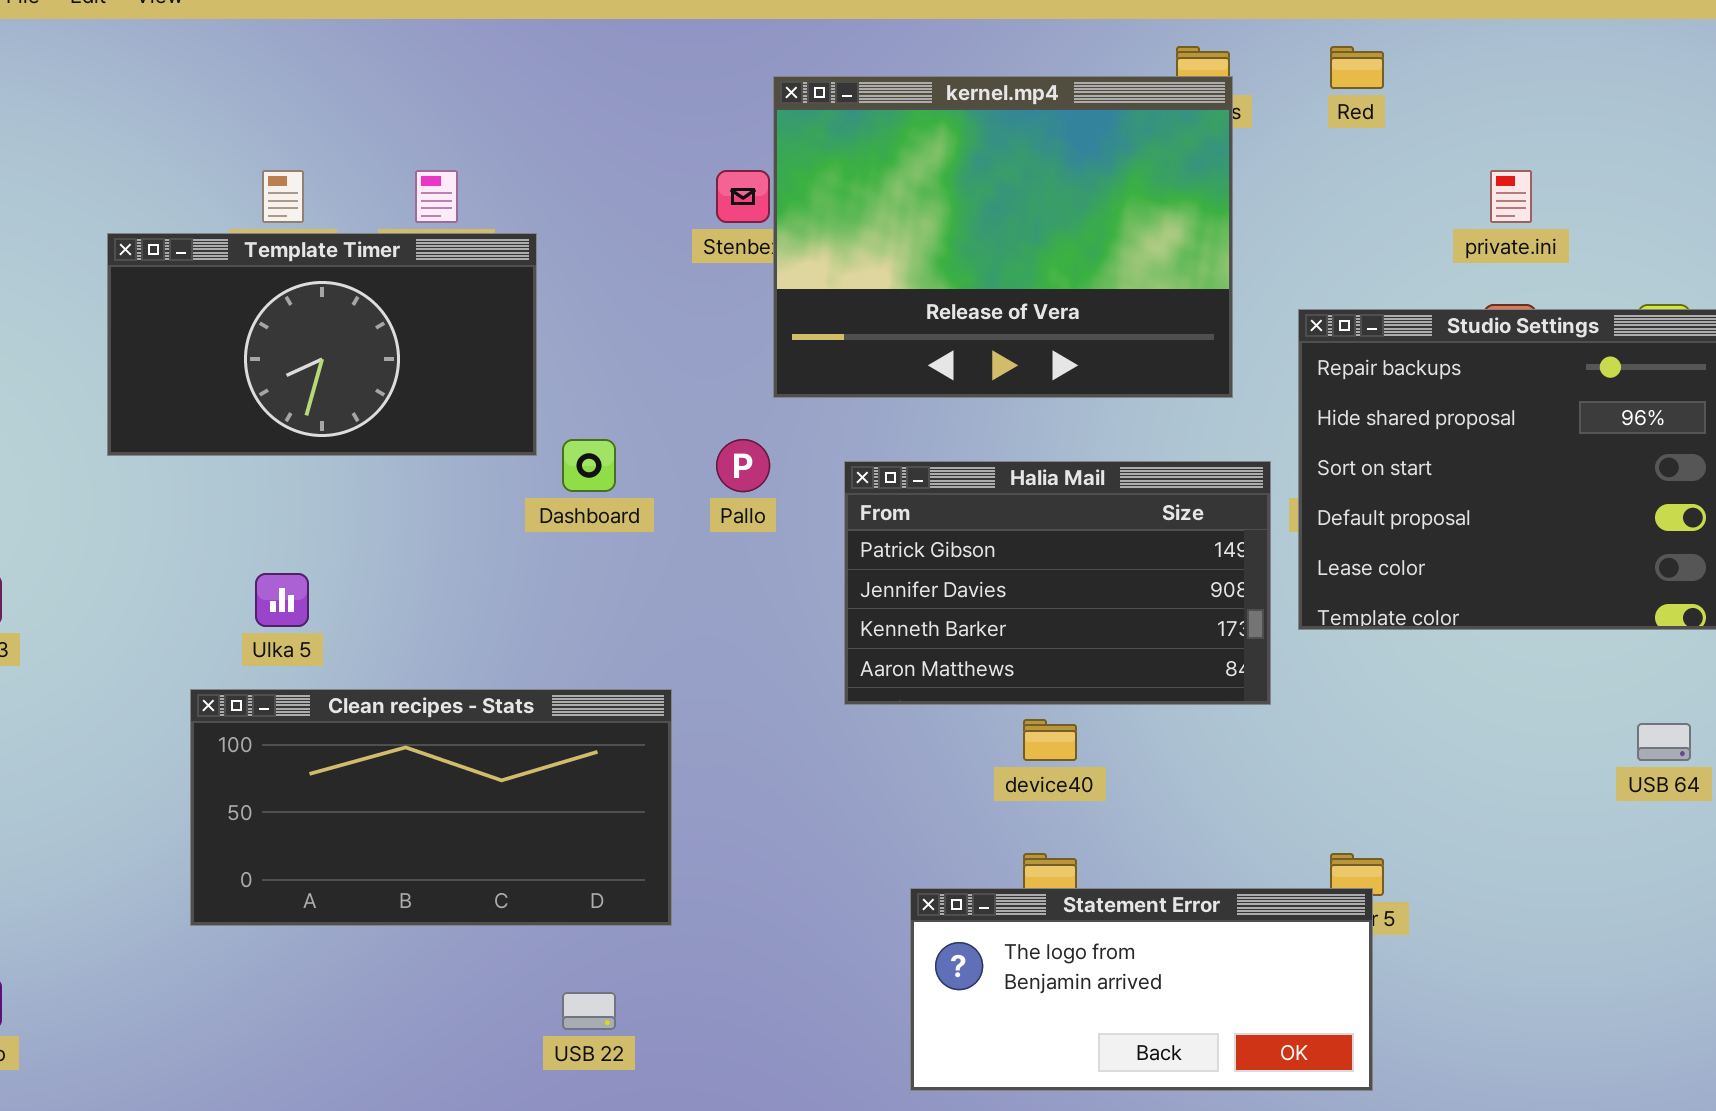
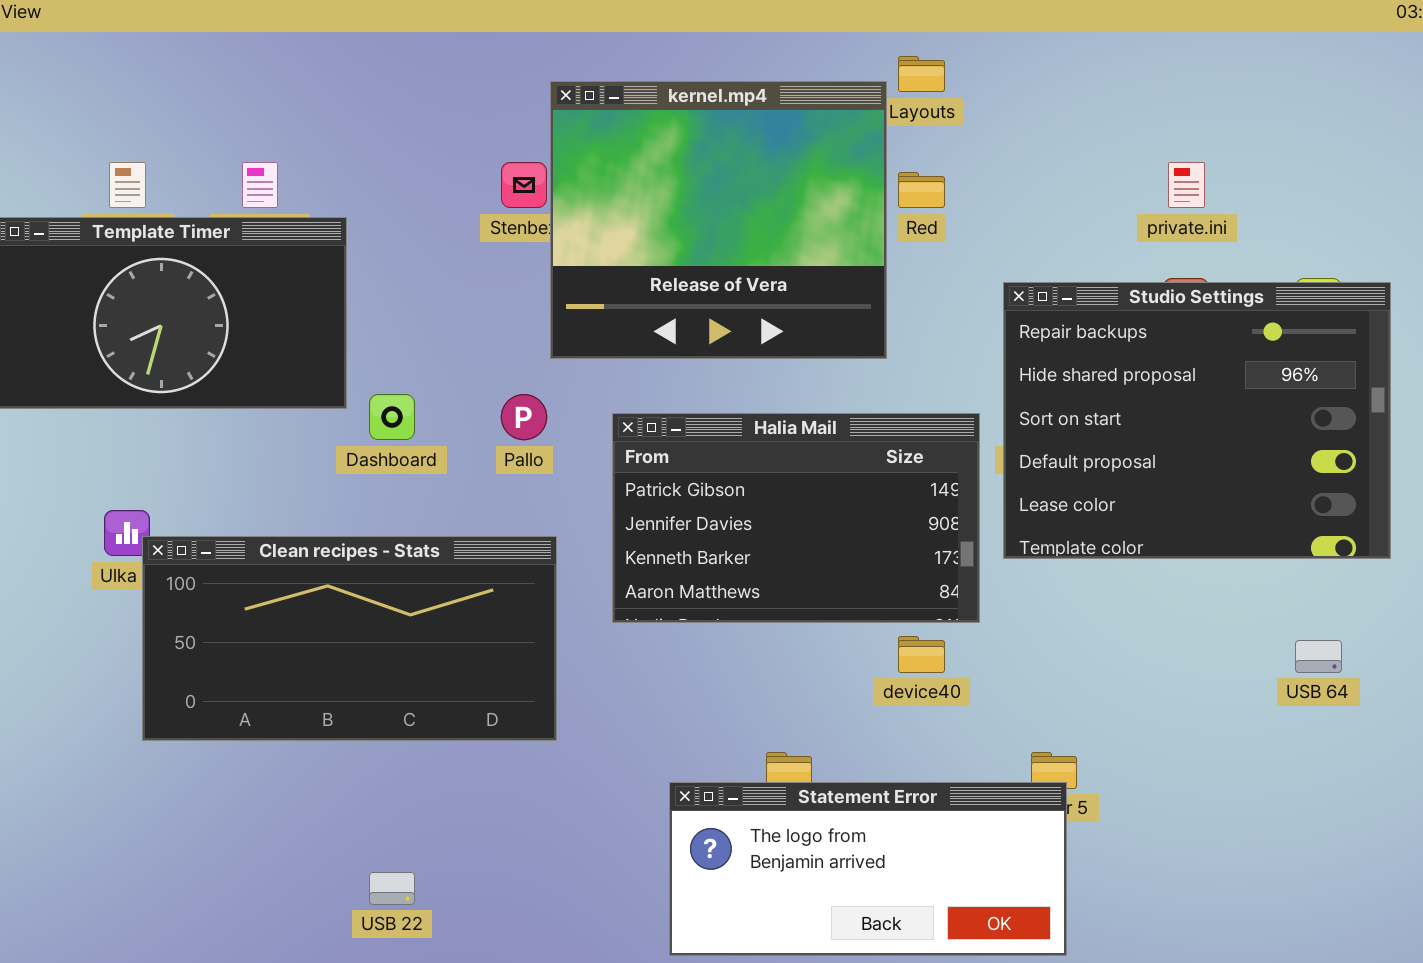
Red: [1330,46,1384,89] -> [898,172,945,208], moved
kernel.mp4: [773,76,1233,398] -> [550,81,887,359], resized
Clean recipes - Stats: [190,689,672,926] -> [142,536,557,741], moved
device40: [1023,719,1077,761] -> [898,636,945,673], moved

